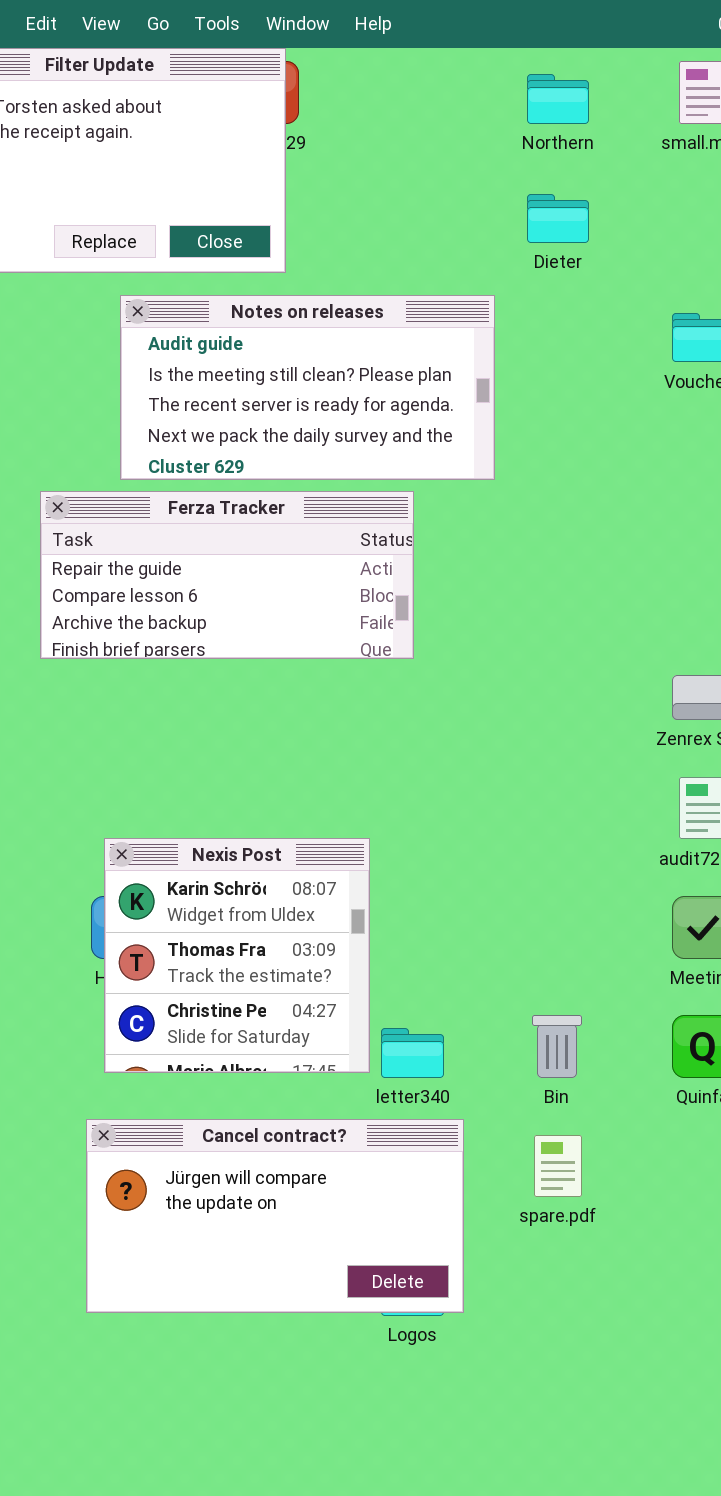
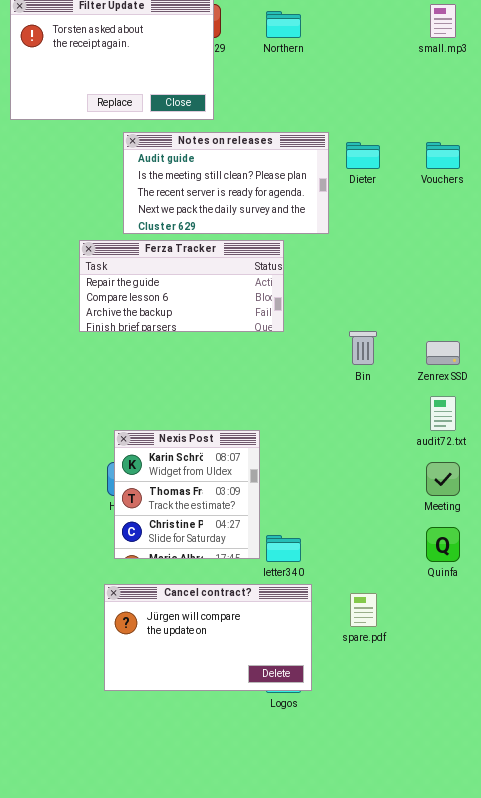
Northern: [527,74,589,124] -> [266,11,301,38], moved
Dieter: [527,194,589,243] -> [346,142,380,169], moved
Bin: [532,1015,582,1078] -> [349,331,377,365], moved

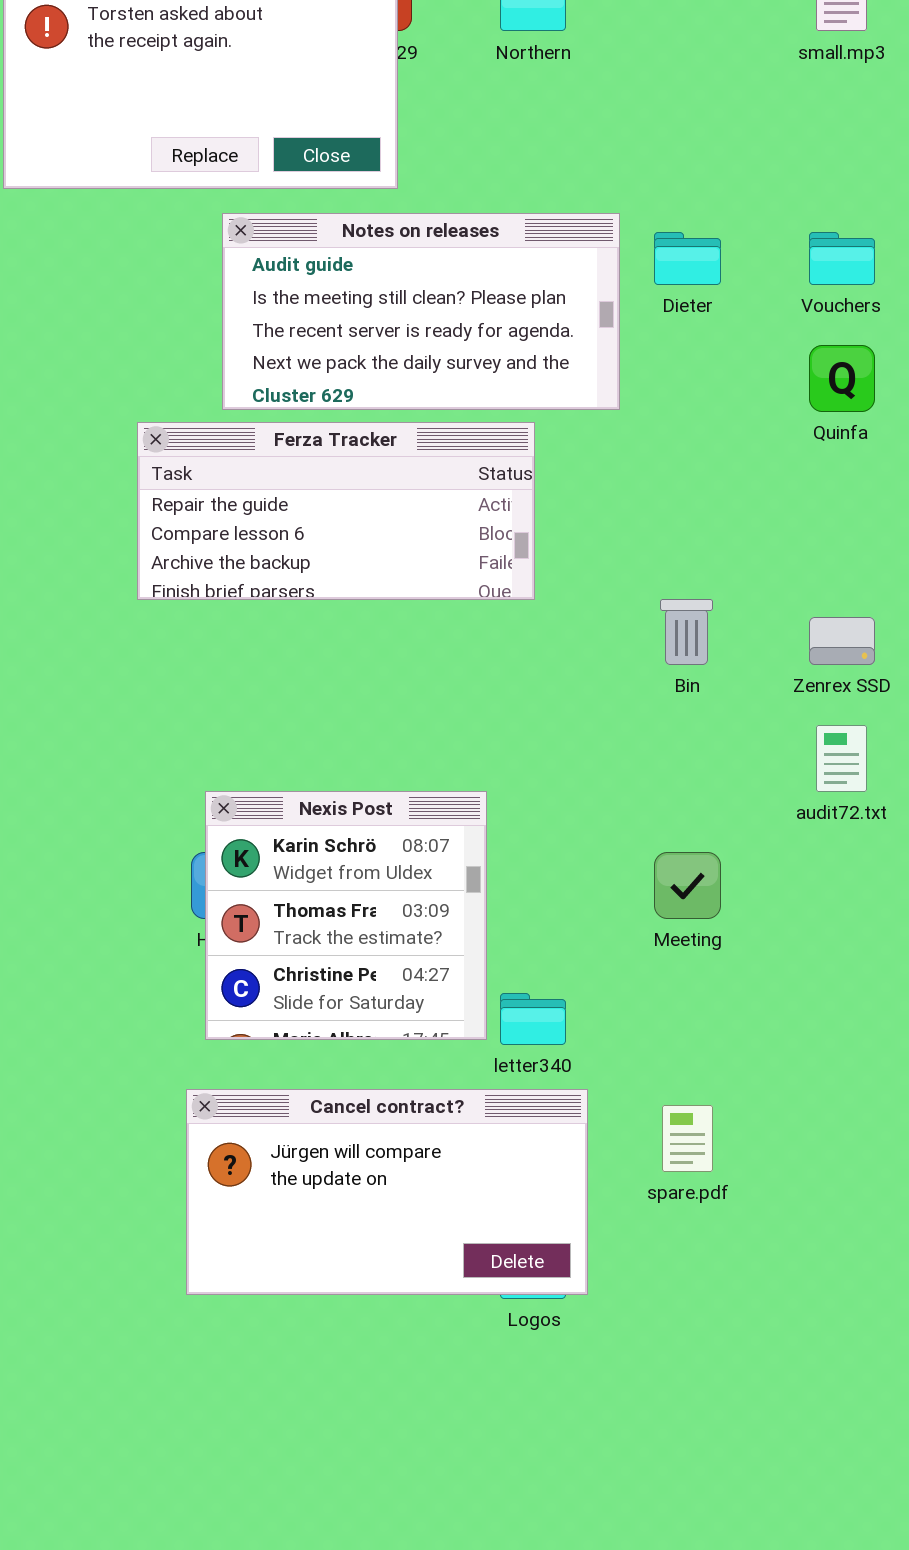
Meeting: [426,462,460,496] -> [654,852,721,919], moved
Quinfa: [426,527,460,562] -> [809,345,875,412], moved

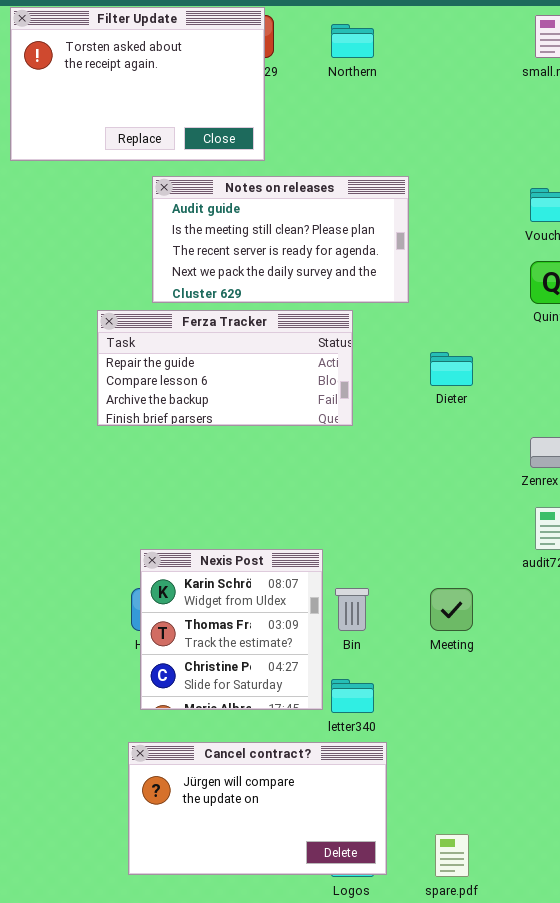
Dieter: [654,232,721,285] -> [430,352,473,386], moved
Bin: [660,599,713,665] -> [335,588,369,631], moved
spare.pdf: [662,1105,713,1172] -> [435,834,469,877], moved

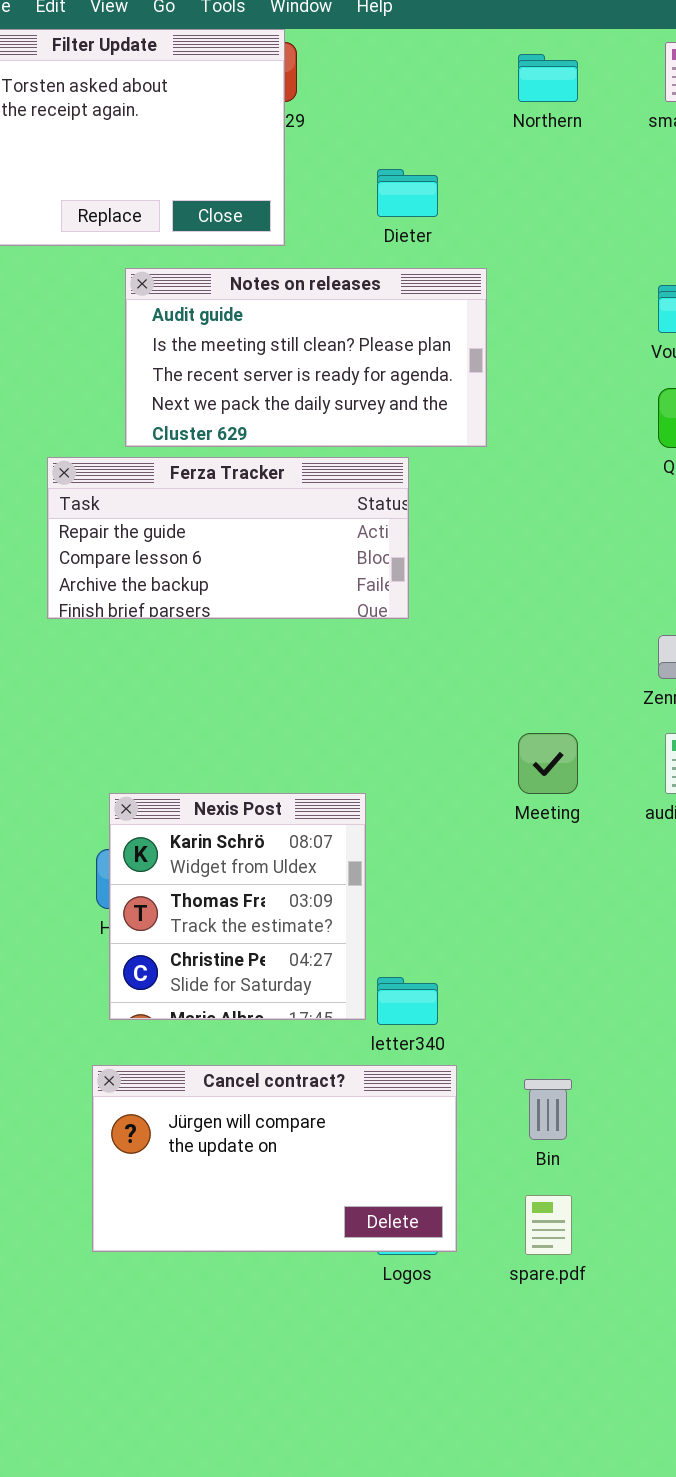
Northern: [331,24,374,58] -> [518,54,578,102], moved
Dieter: [430,352,473,386] -> [377,169,438,217], moved
Bin: [335,588,369,631] -> [524,1079,572,1140], moved
Meeting: [430,588,473,631] -> [518,733,578,794], moved

